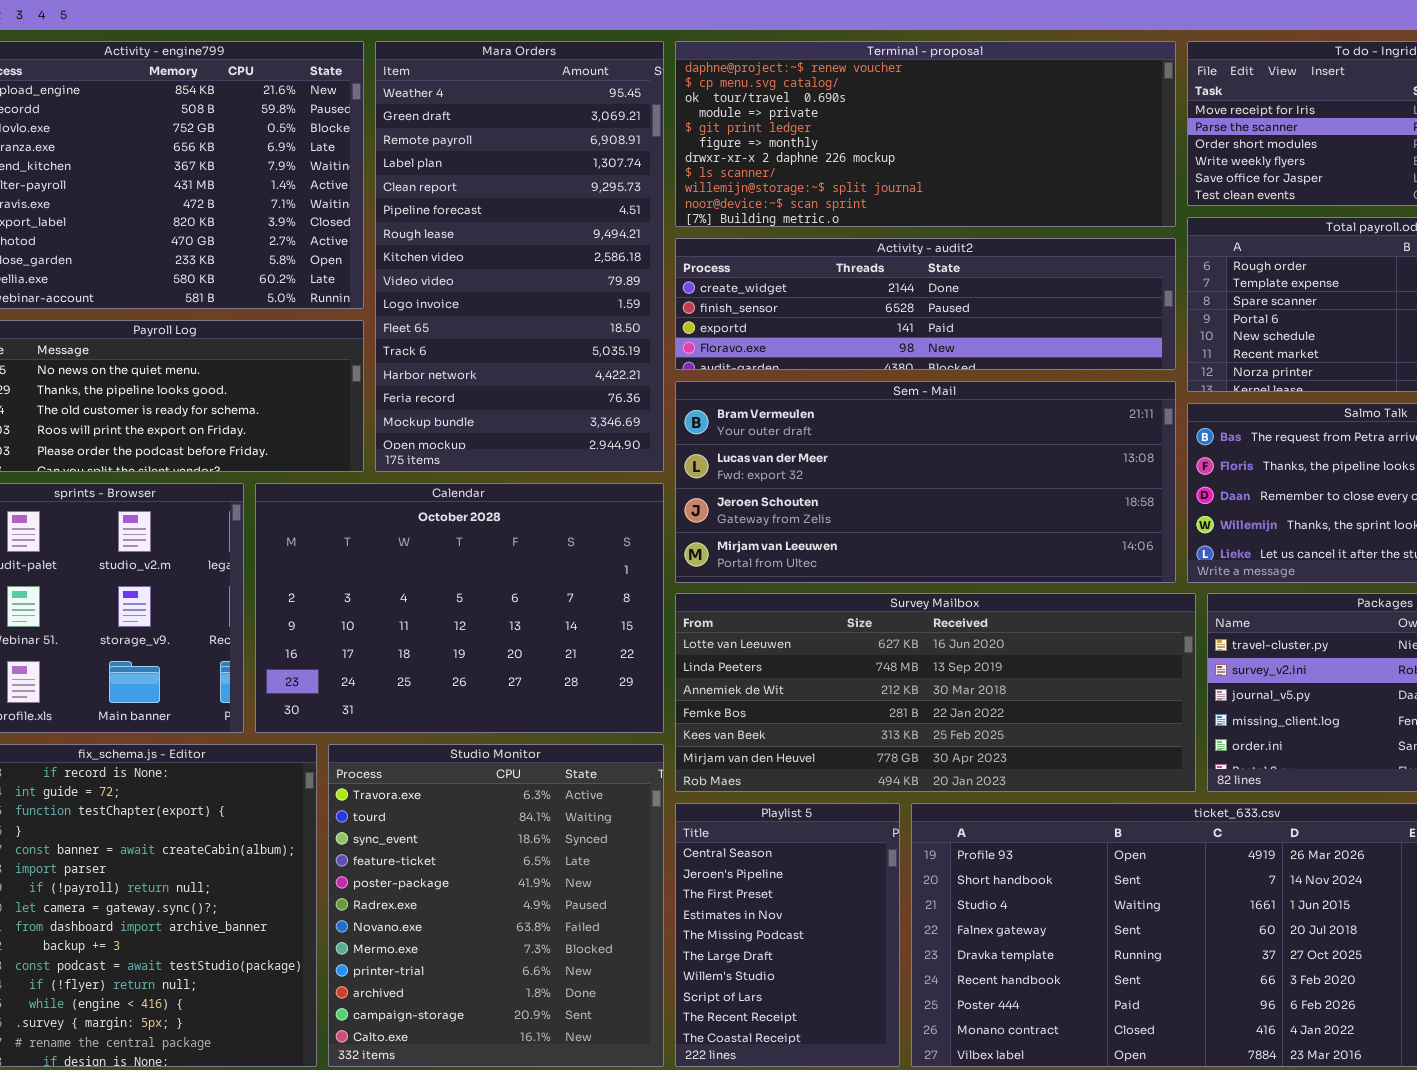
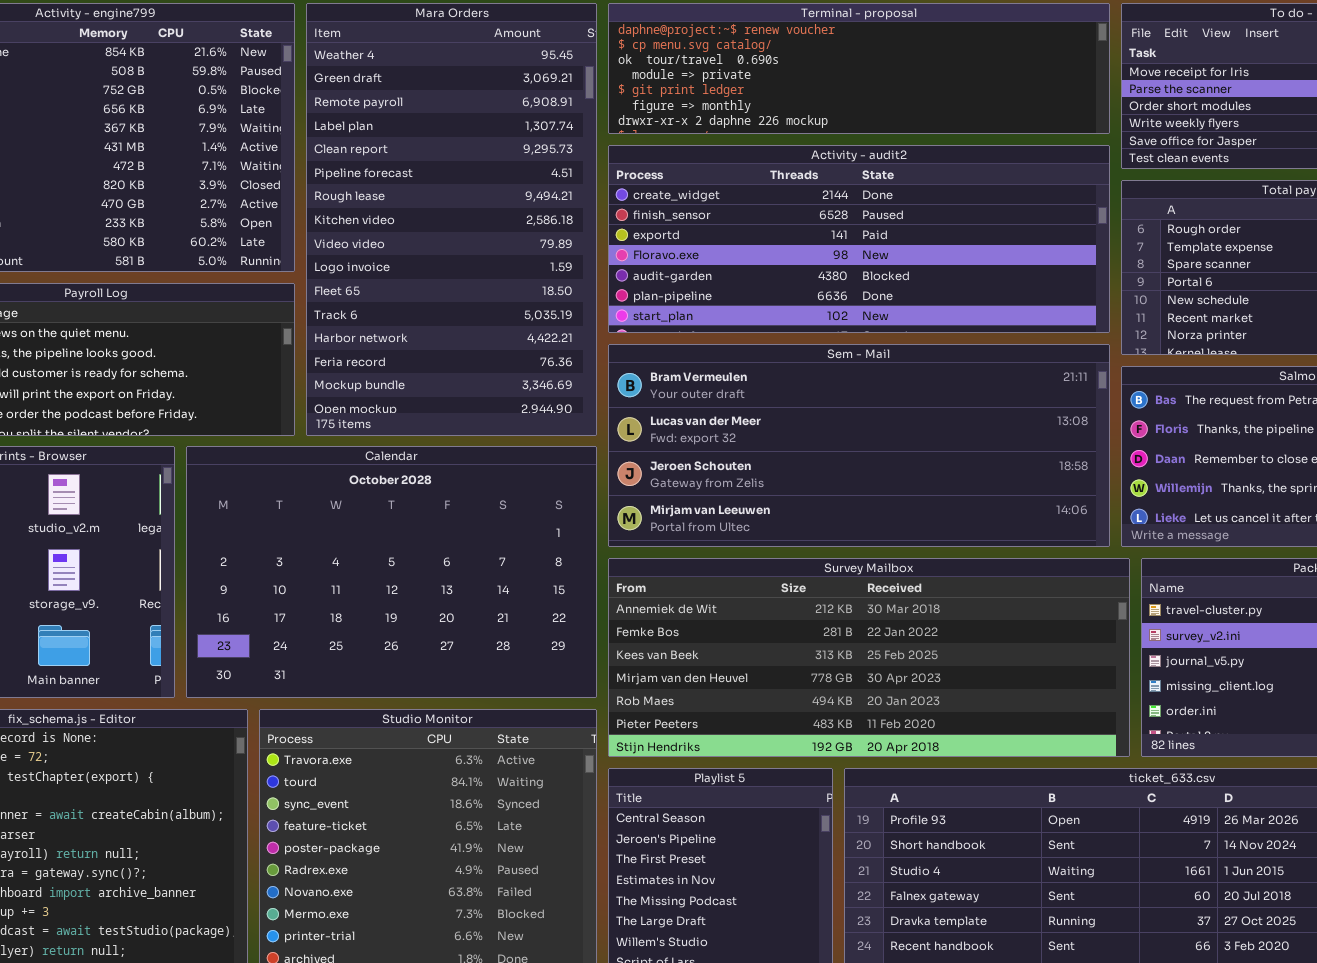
Terminal - proposal: [675,41,1176,227] -> [608,3,1110,134], resized
Activity - audit2: [675,238,1176,370] -> [608,145,1110,333], resized
Survey Mailbox: [675,593,1196,792] -> [608,558,1130,757], scrolled down 2 rows

